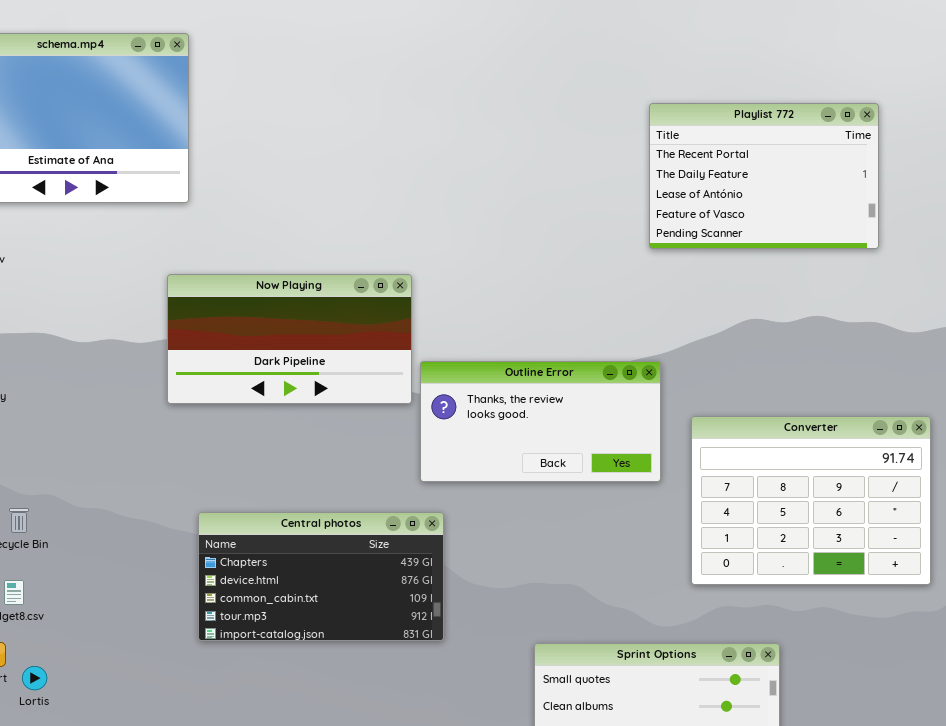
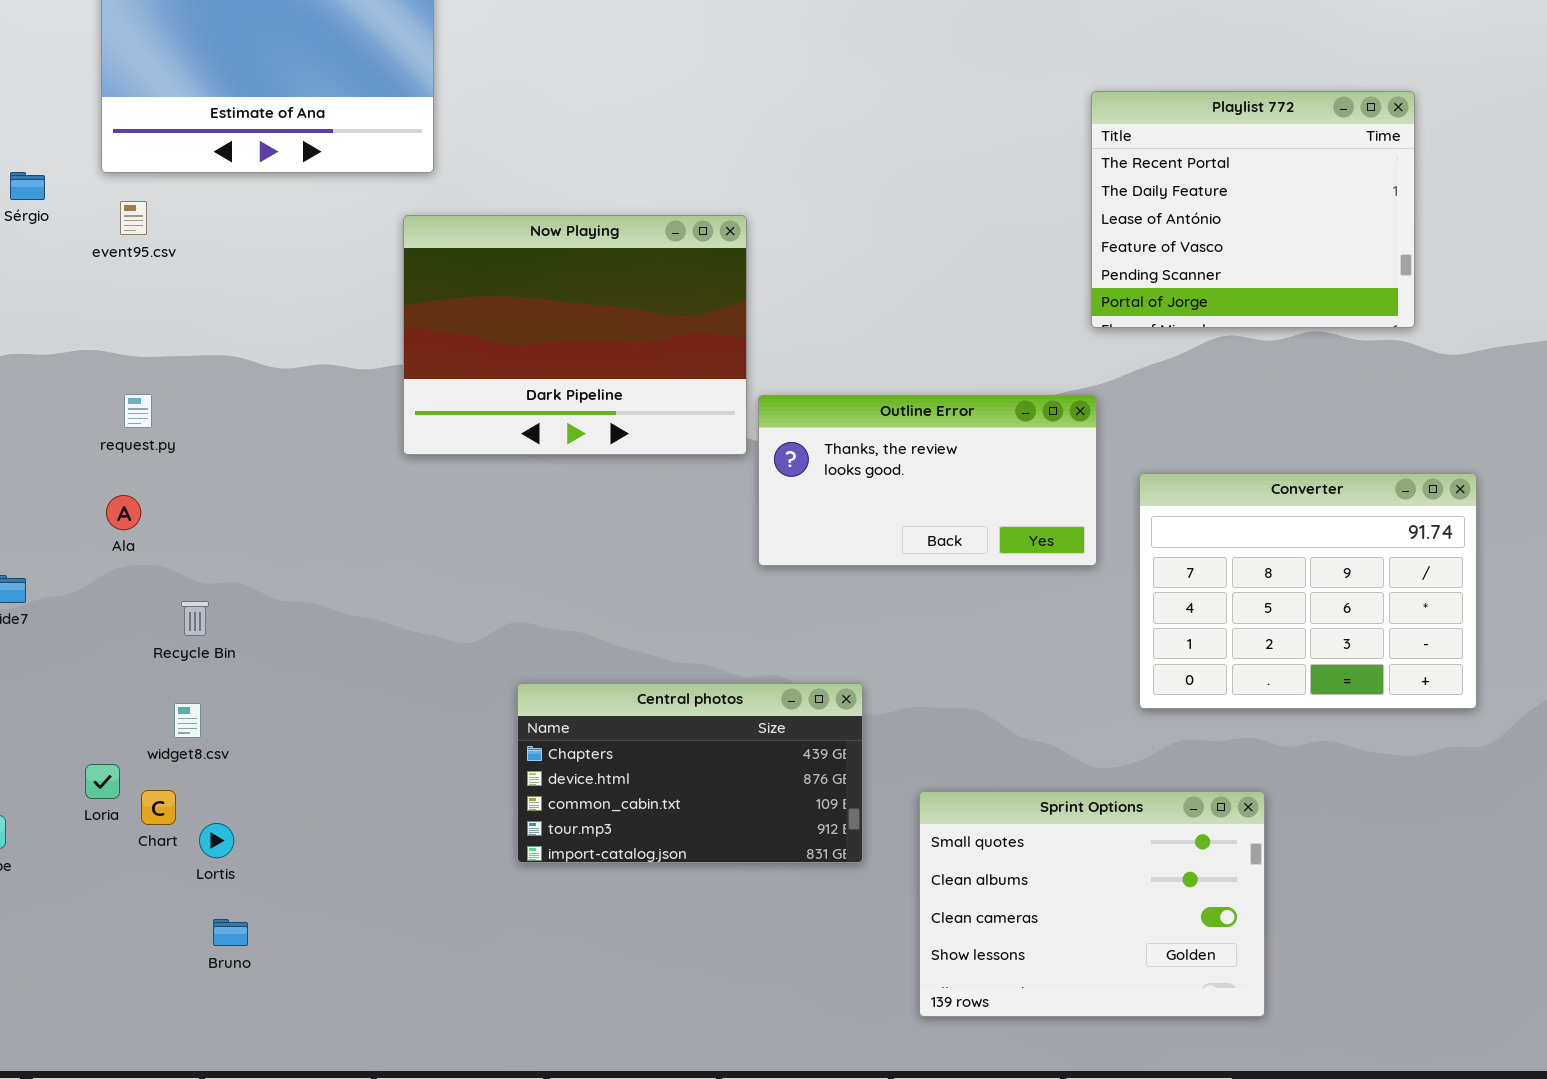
Playlist 772: [649,103,879,249] -> [1091,91,1415,328], moved, resized
Now Playing: [167,274,412,404] -> [403,215,747,455], resized
Central photos: [198,512,444,641] -> [517,683,863,863], moved

